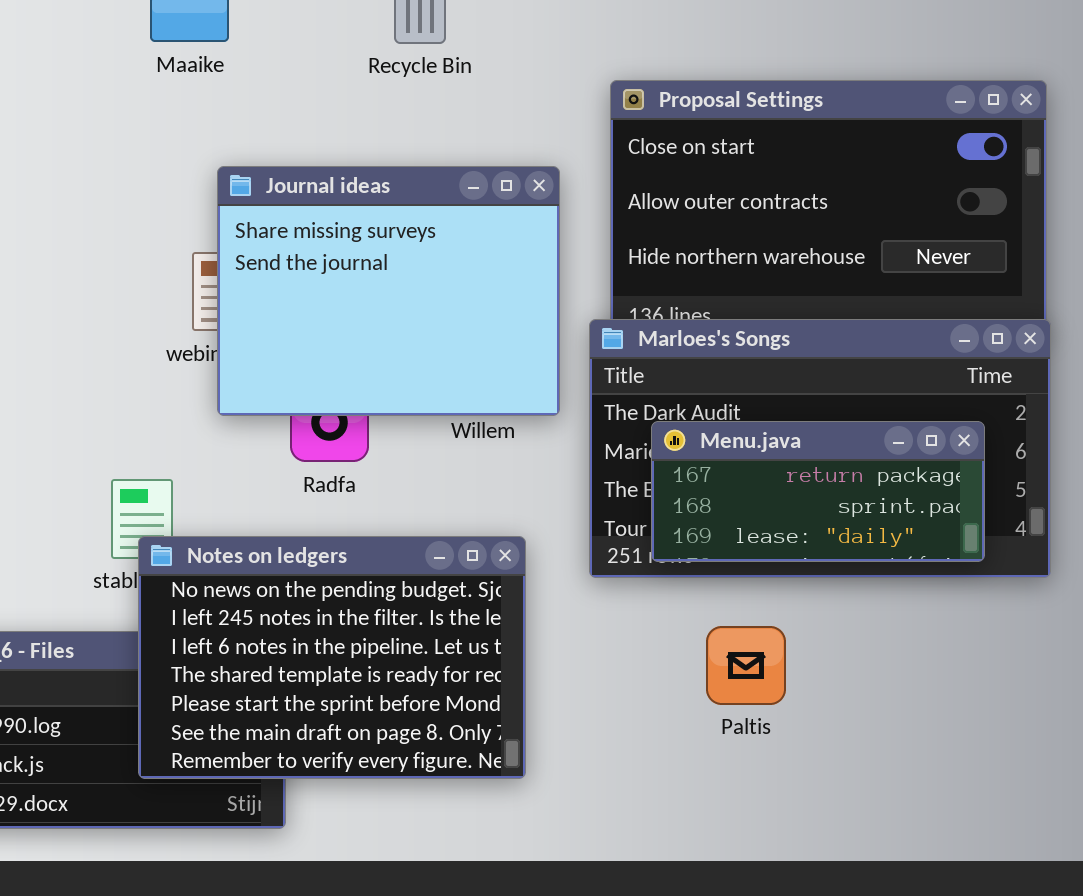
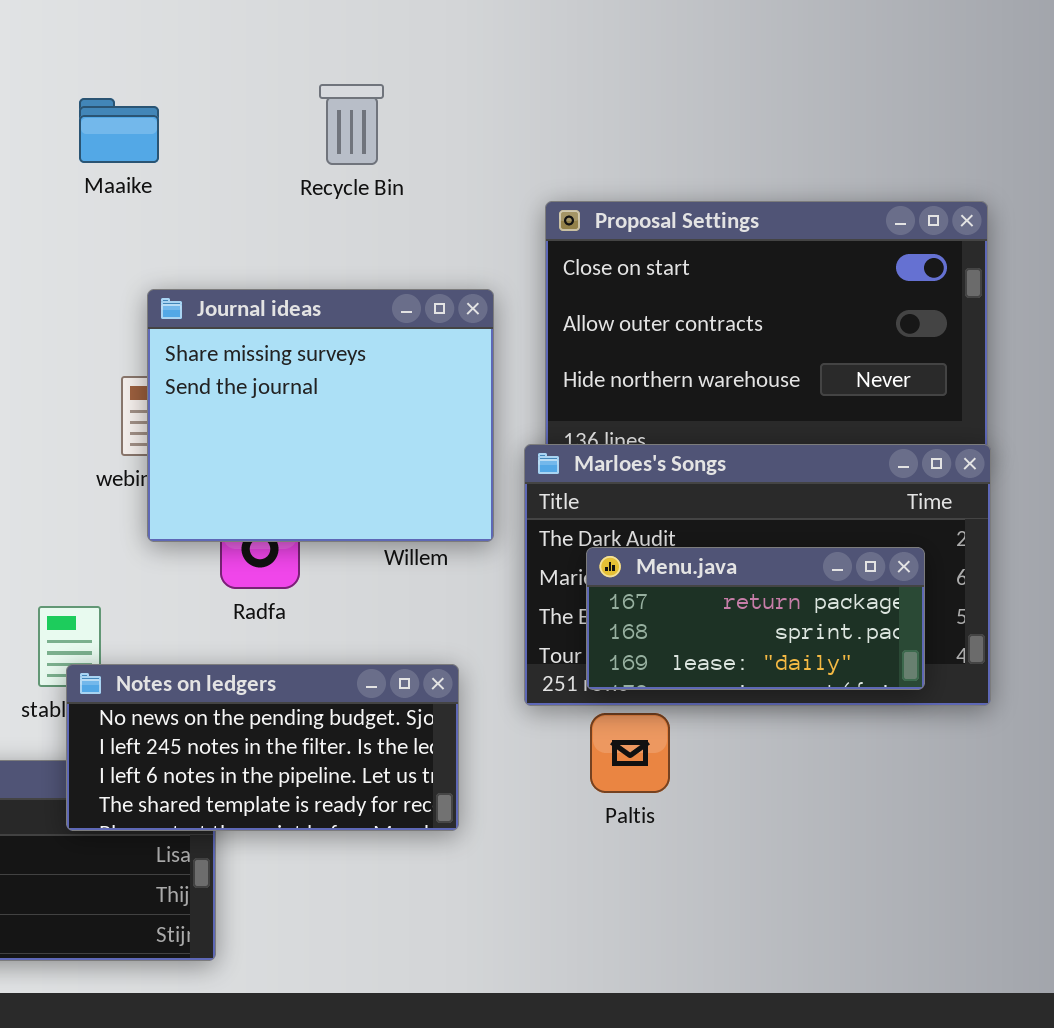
Notes on ledgers: [138,536,526,779] -> [66,664,459,831], resized
Paltis: [706,626,786,705] -> [590,713,670,793], moved

